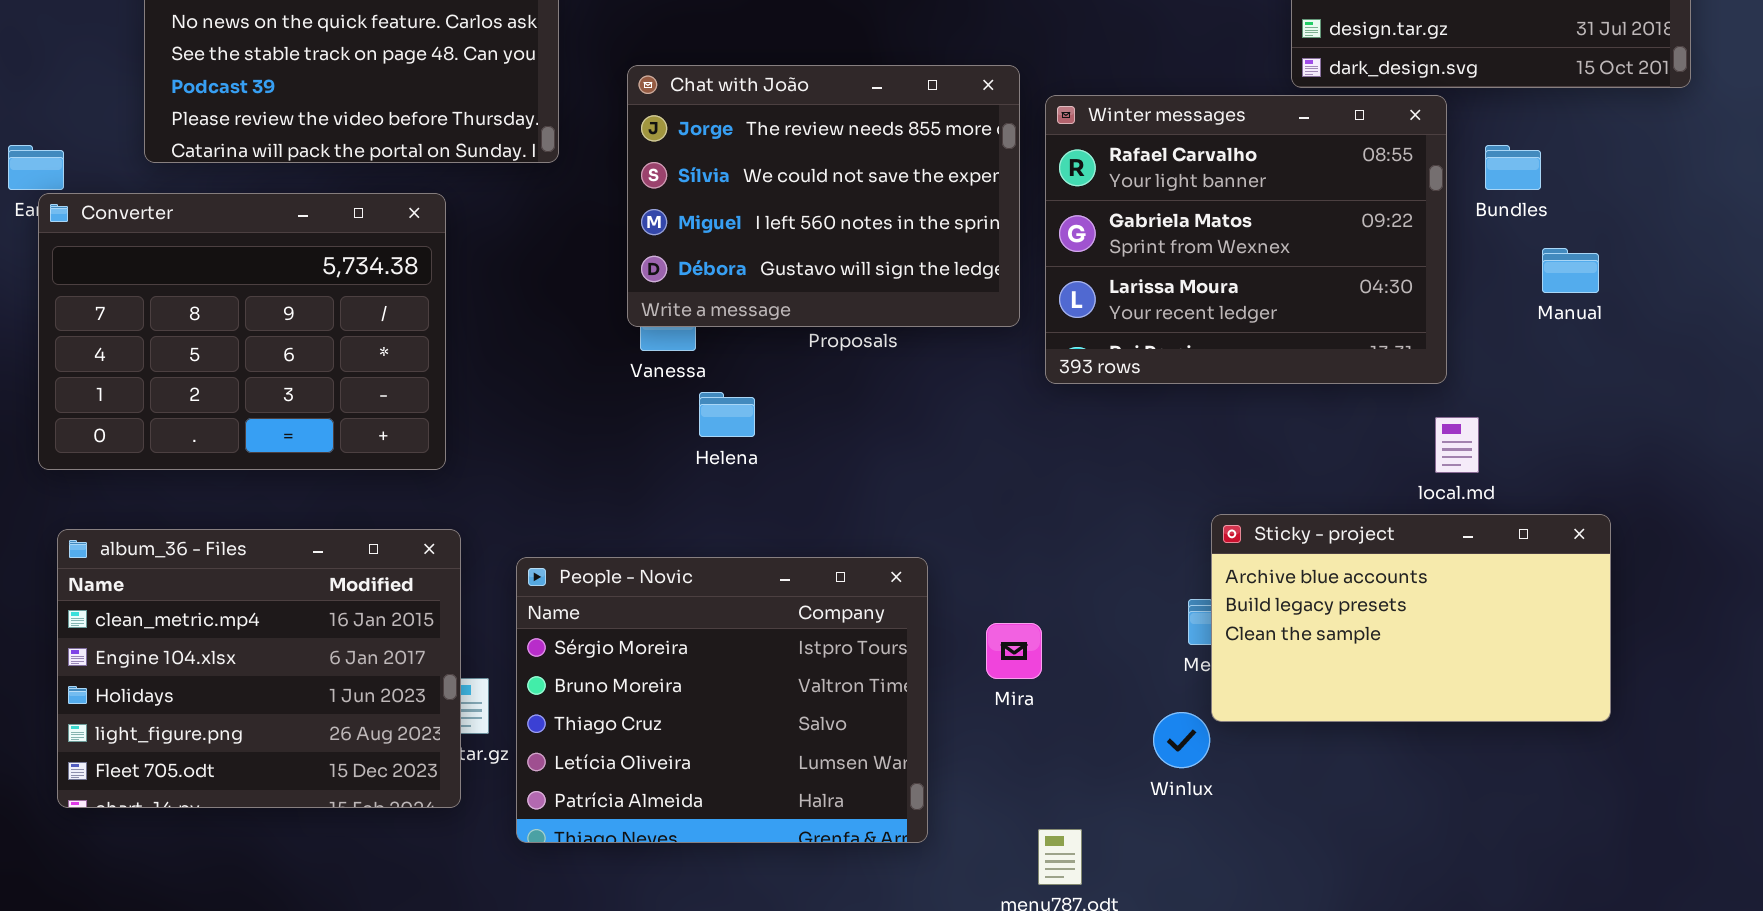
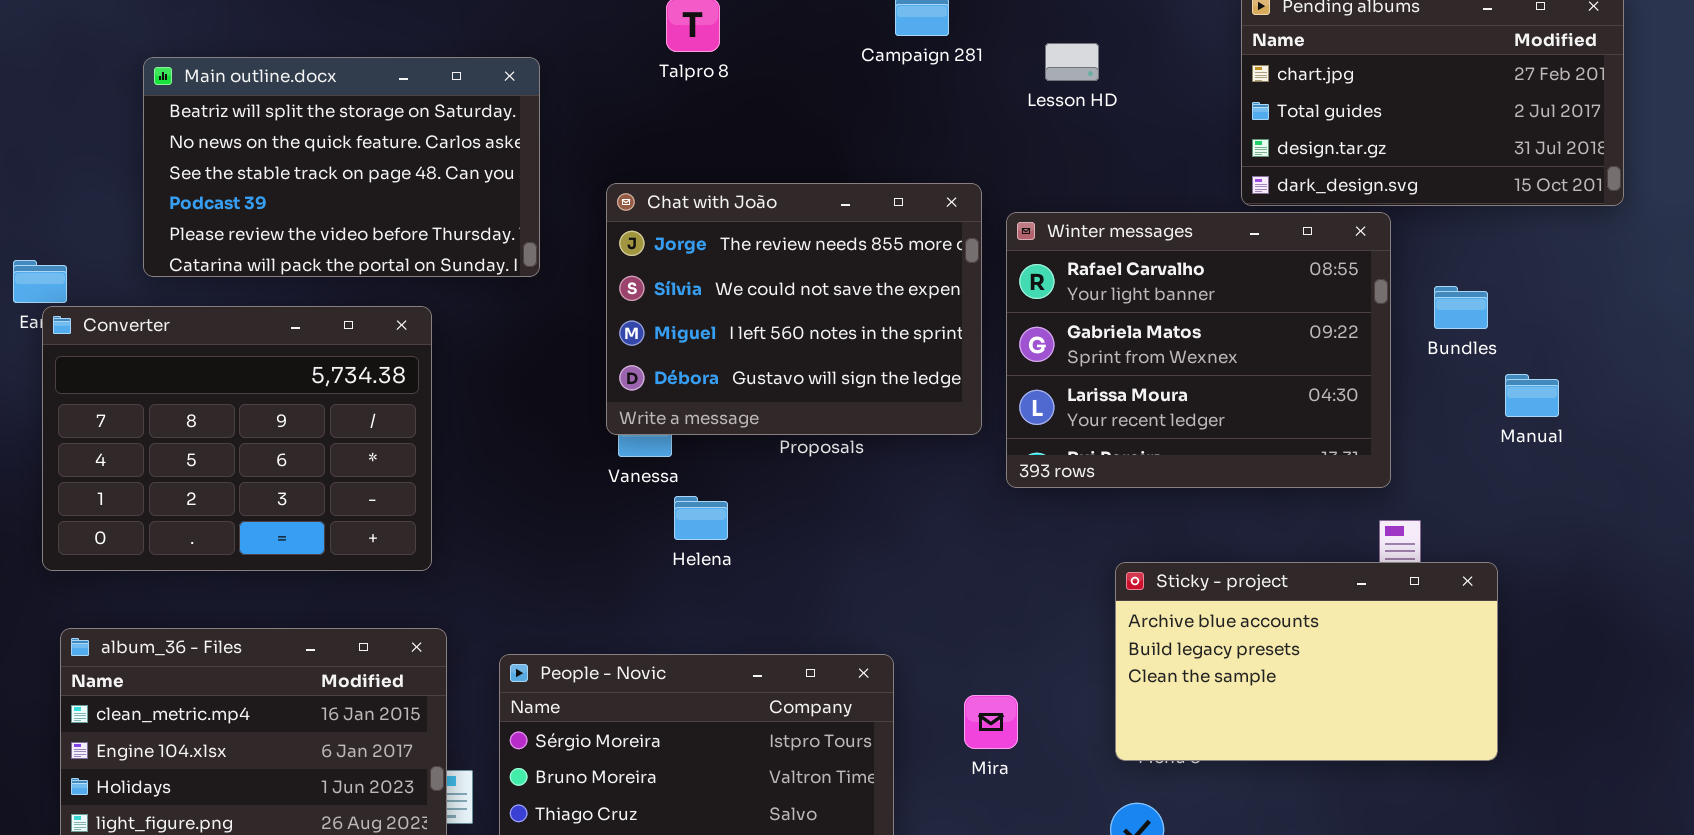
Bundles: [1485,145,1541,190] -> [1434,286,1488,329], moved
Manual: [1542,248,1599,293] -> [1505,374,1559,417], moved
Sticky - project: [1211,514,1611,722] -> [1115,562,1498,761], moved
Mira: [986,623,1042,679] -> [964,695,1018,749], moved

